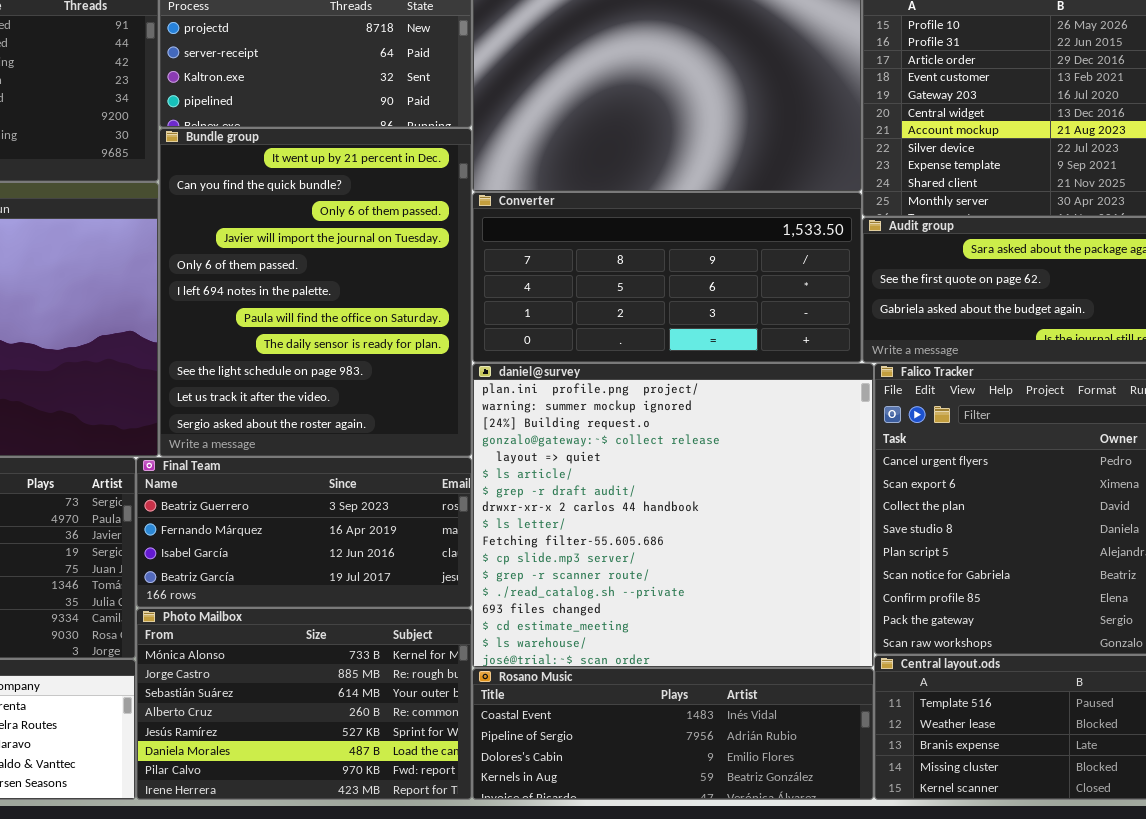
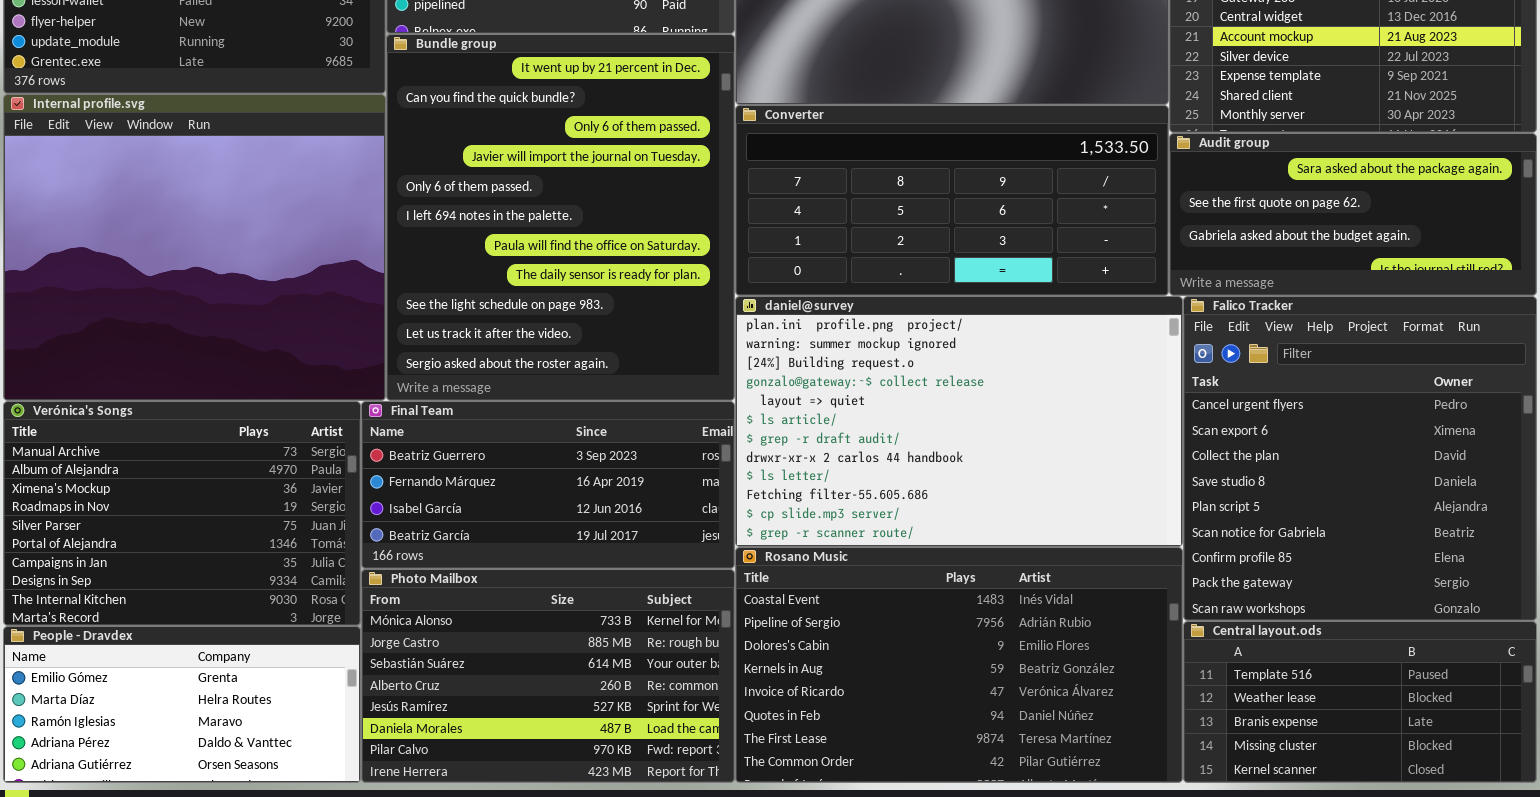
daniel@survey: [472,363,874,668] -> [735,296,1183,547], resized
Rosano Music: [472,668,874,800] -> [735,547,1183,783], resized

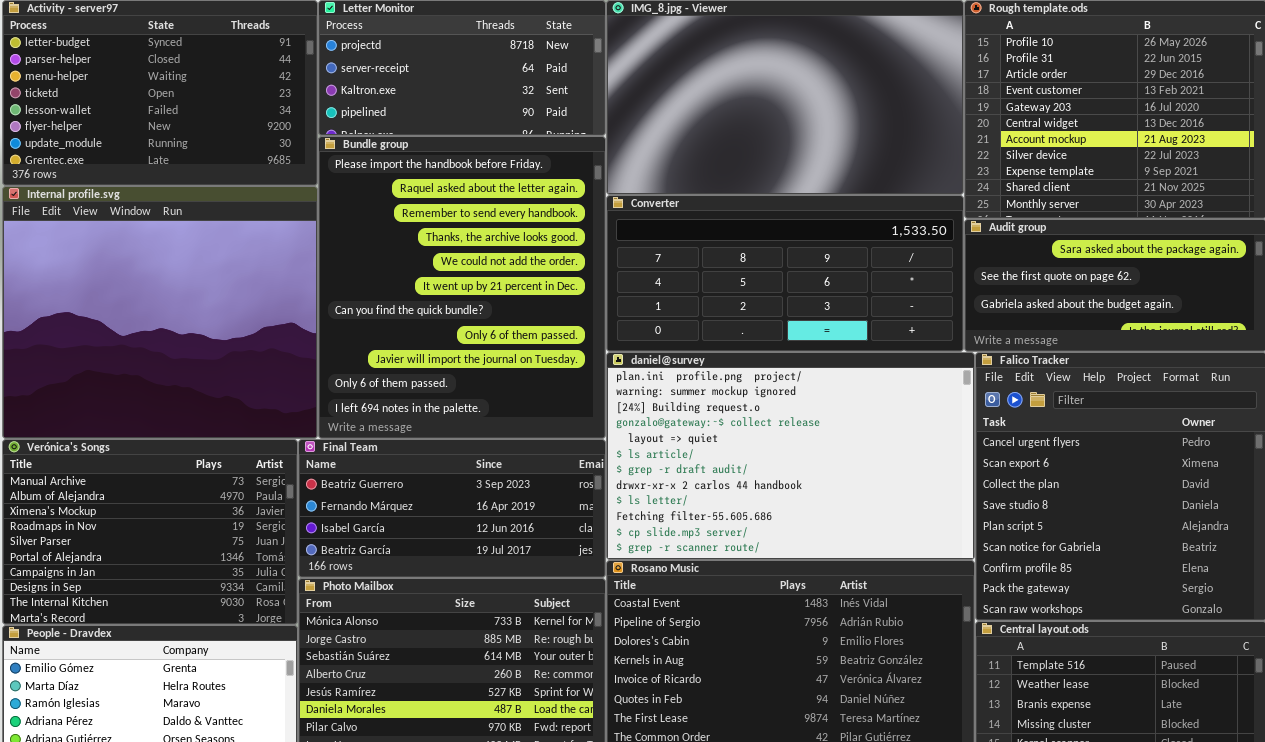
Bundle group: [386,34,735,401] -> [318,136,606,439], scrolled up 5 rows

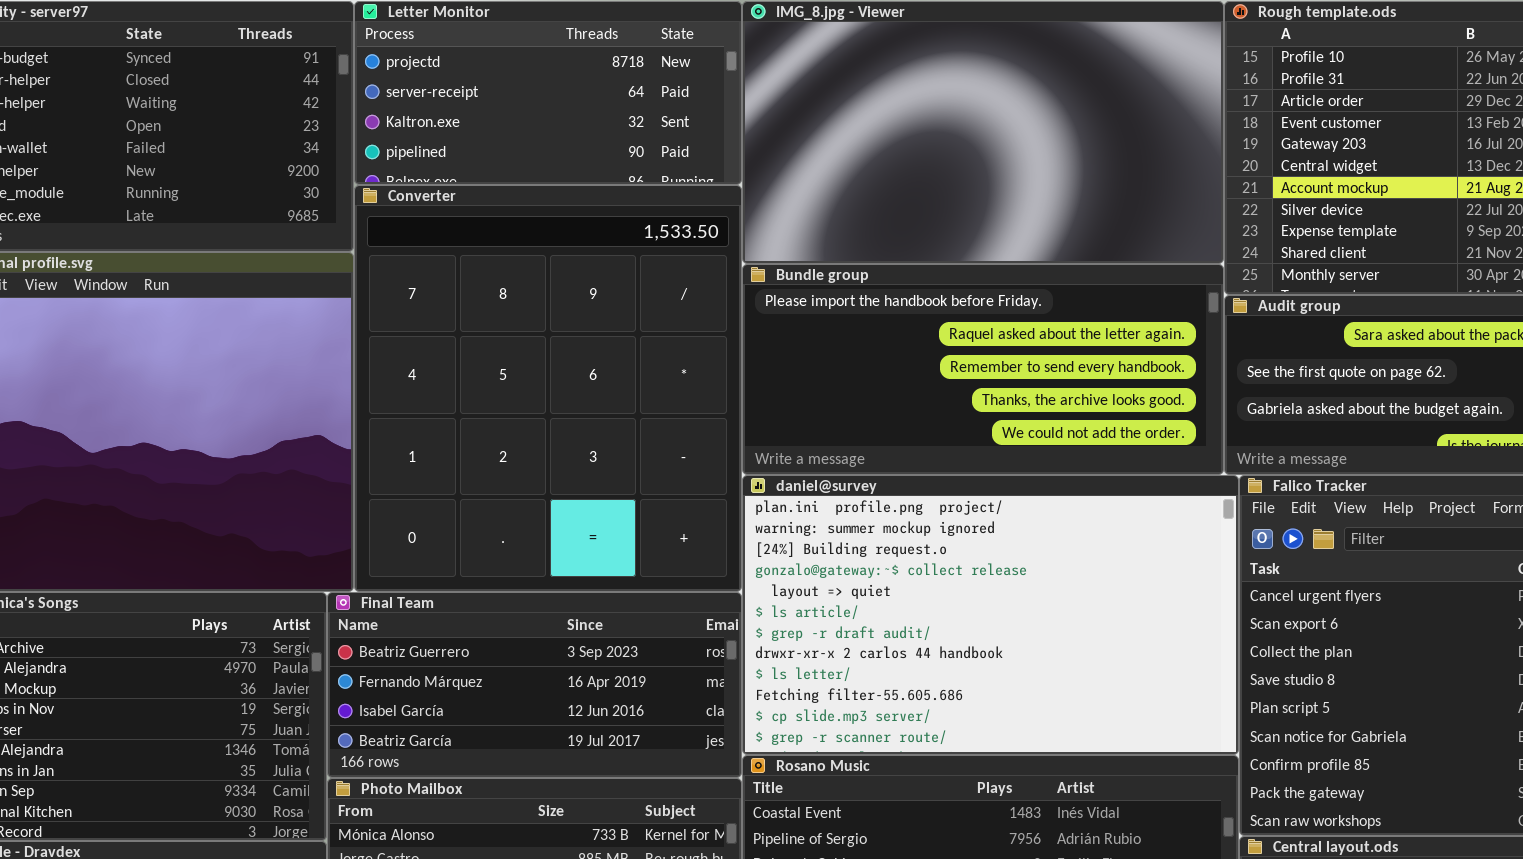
Bundle group: [318,136,606,439] -> [742,264,1224,475], moved, resized
Converter: [606,195,964,352] -> [354,185,742,592], moved, resized

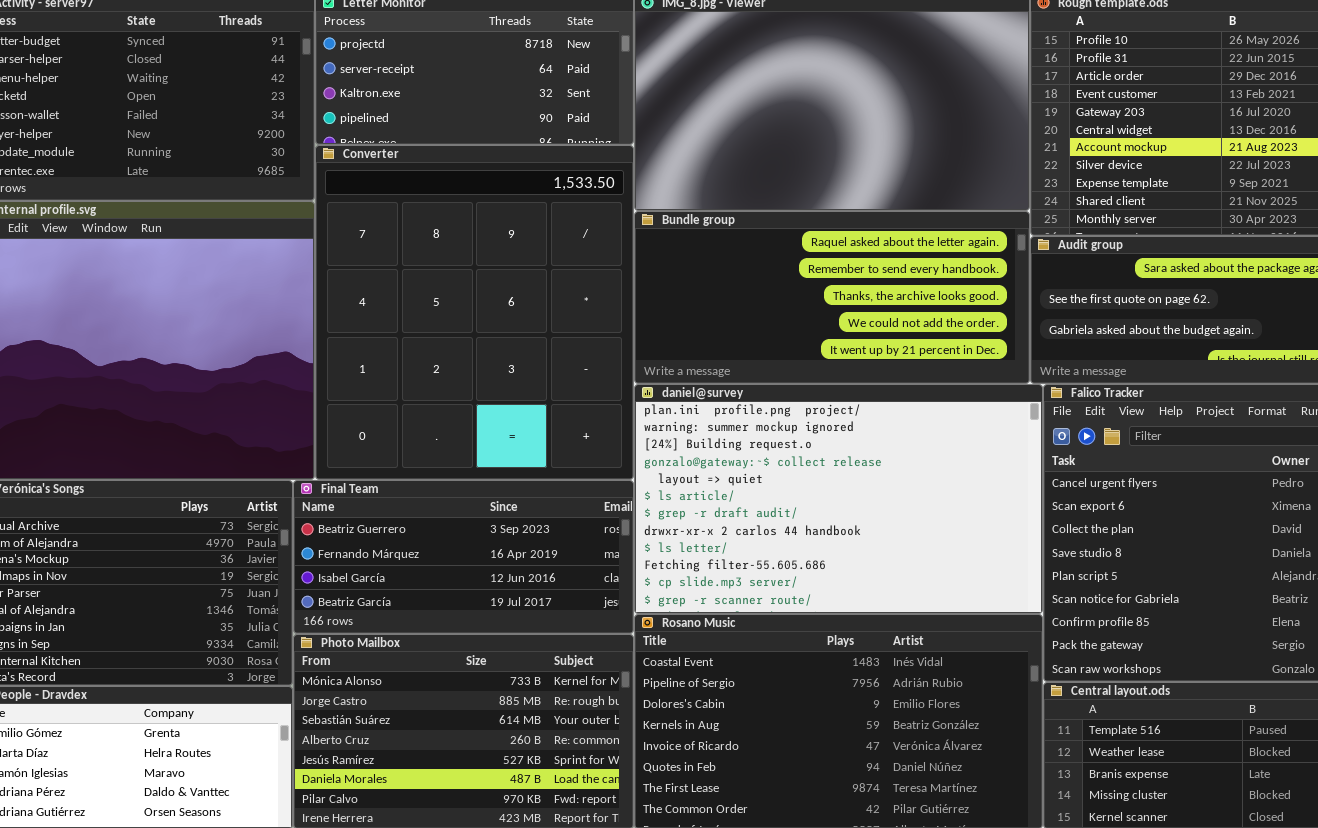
Bundle group: [742,264,1224,475] -> [634,211,1030,384], scrolled down 1 row

